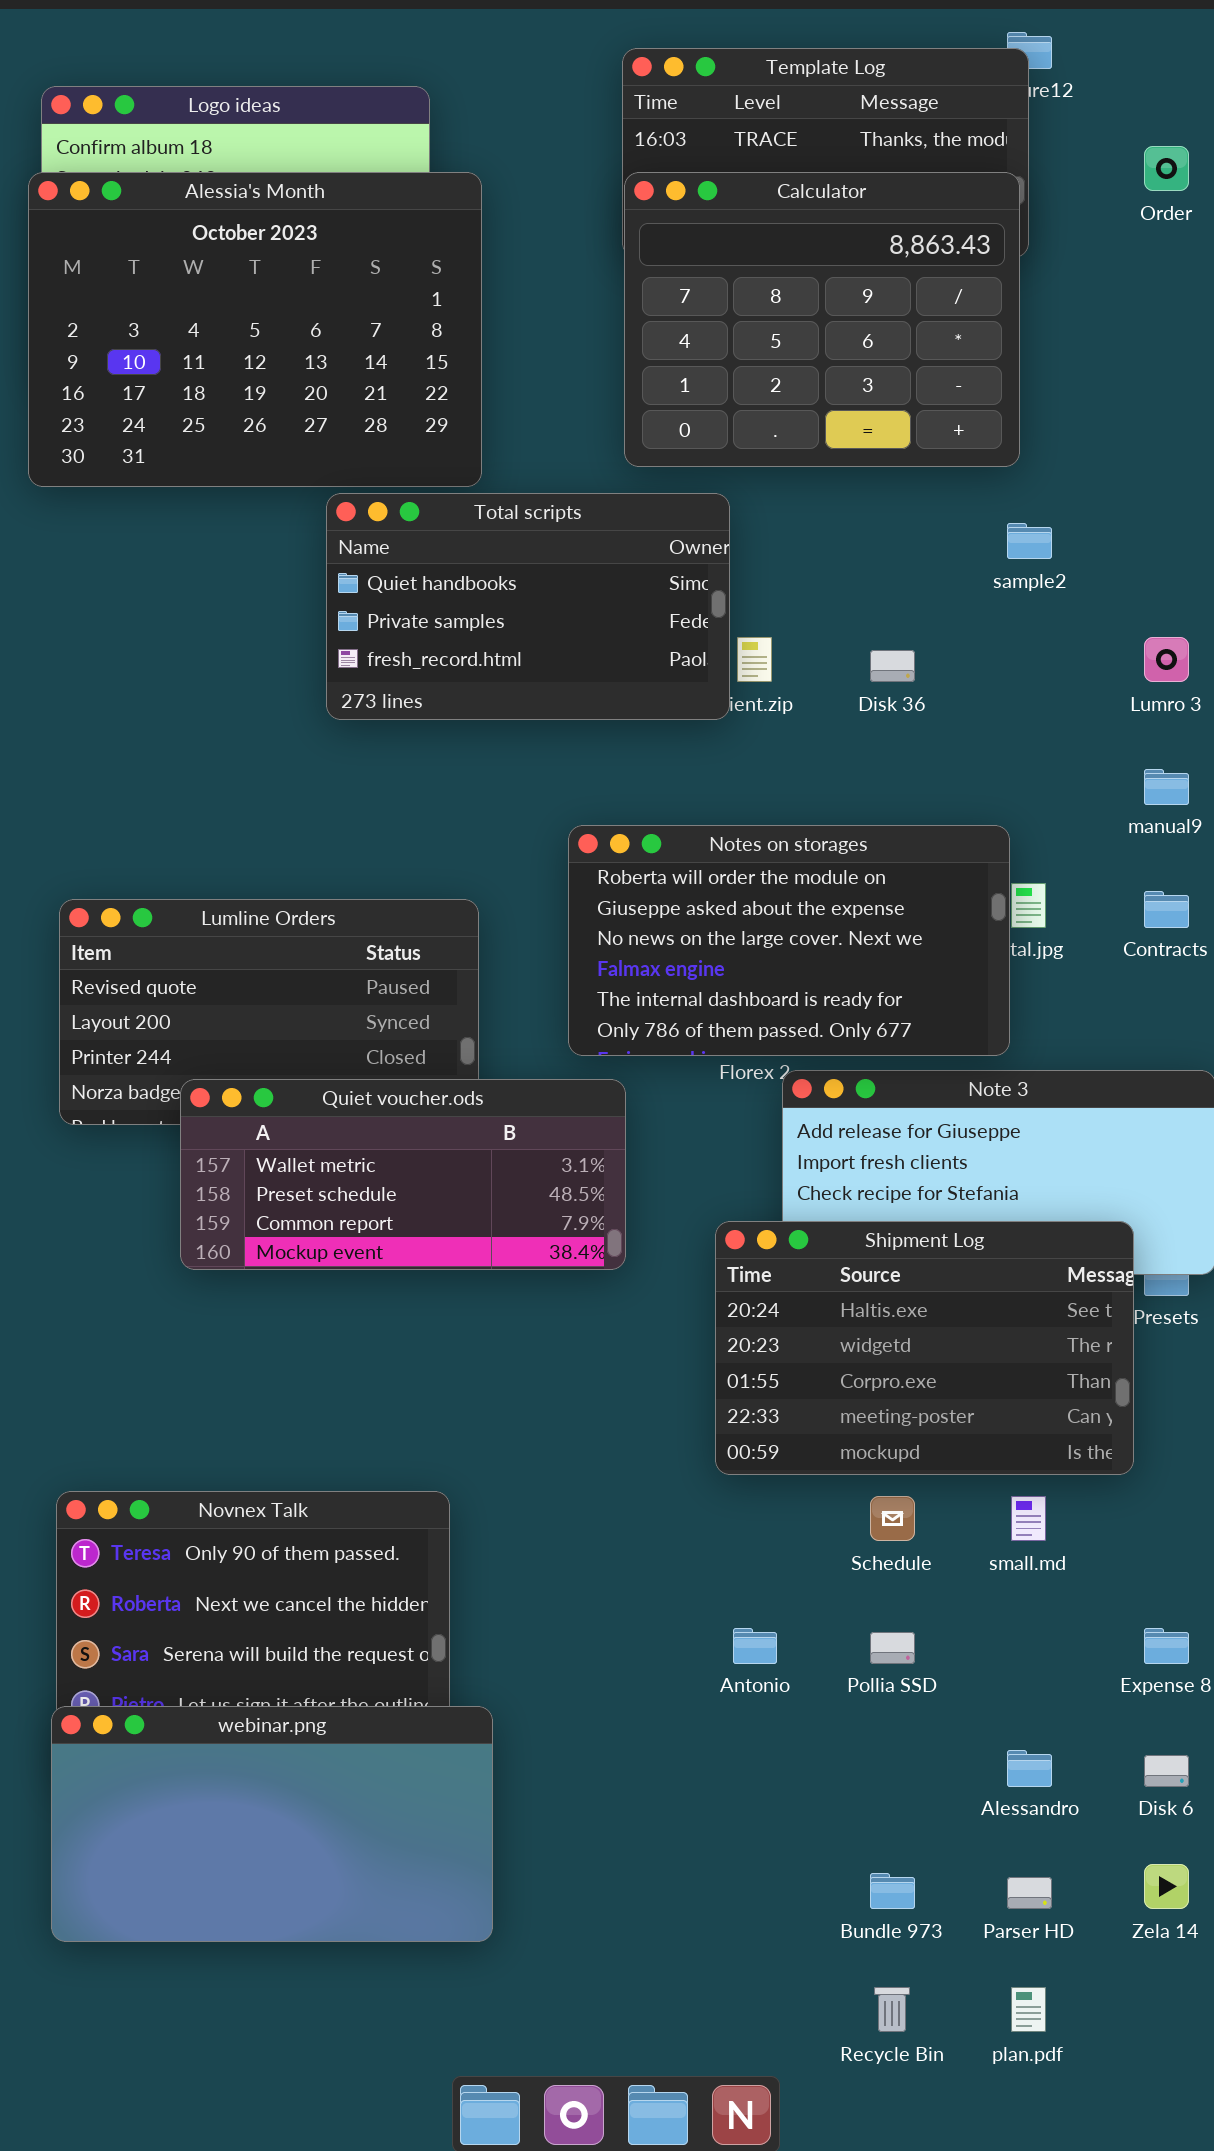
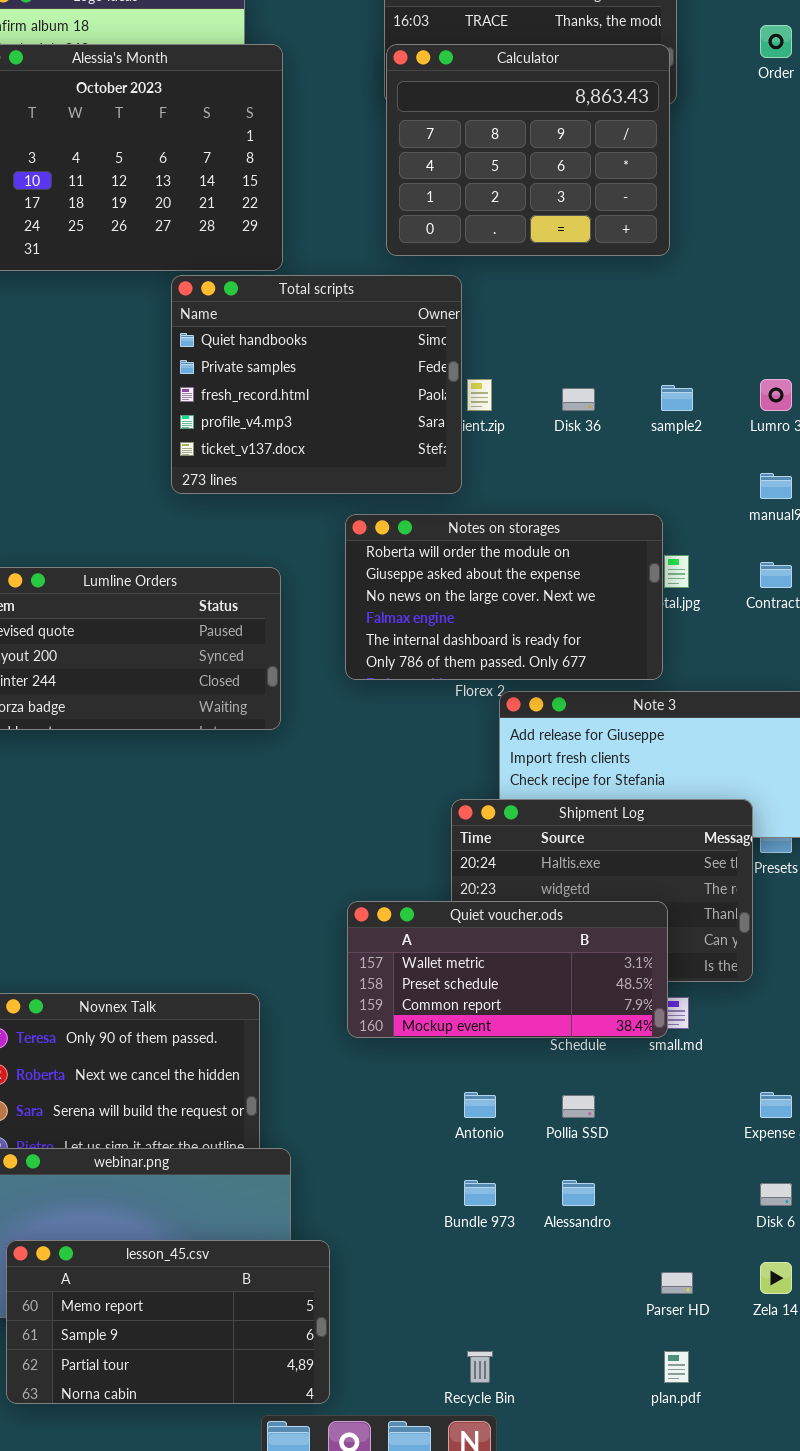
Total scripts: [326,493,730,720] -> [171,275,462,494], resized
sample2: [1007,523,1052,559] -> [661,385,693,411], moved
Quiet voucher.ods: [180,1079,626,1270] -> [347,901,668,1038], moved
Alessandro: [1007,1750,1052,1787] -> [562,1180,595,1206], moved
lesson_45.csv: none -> [6,1240,330,1404], opened
Bundle 973: [870,1873,915,1909] -> [464,1180,496,1206], moved
Recycle Bin: [874,1987,910,2032] -> [467,1351,493,1383], moved

